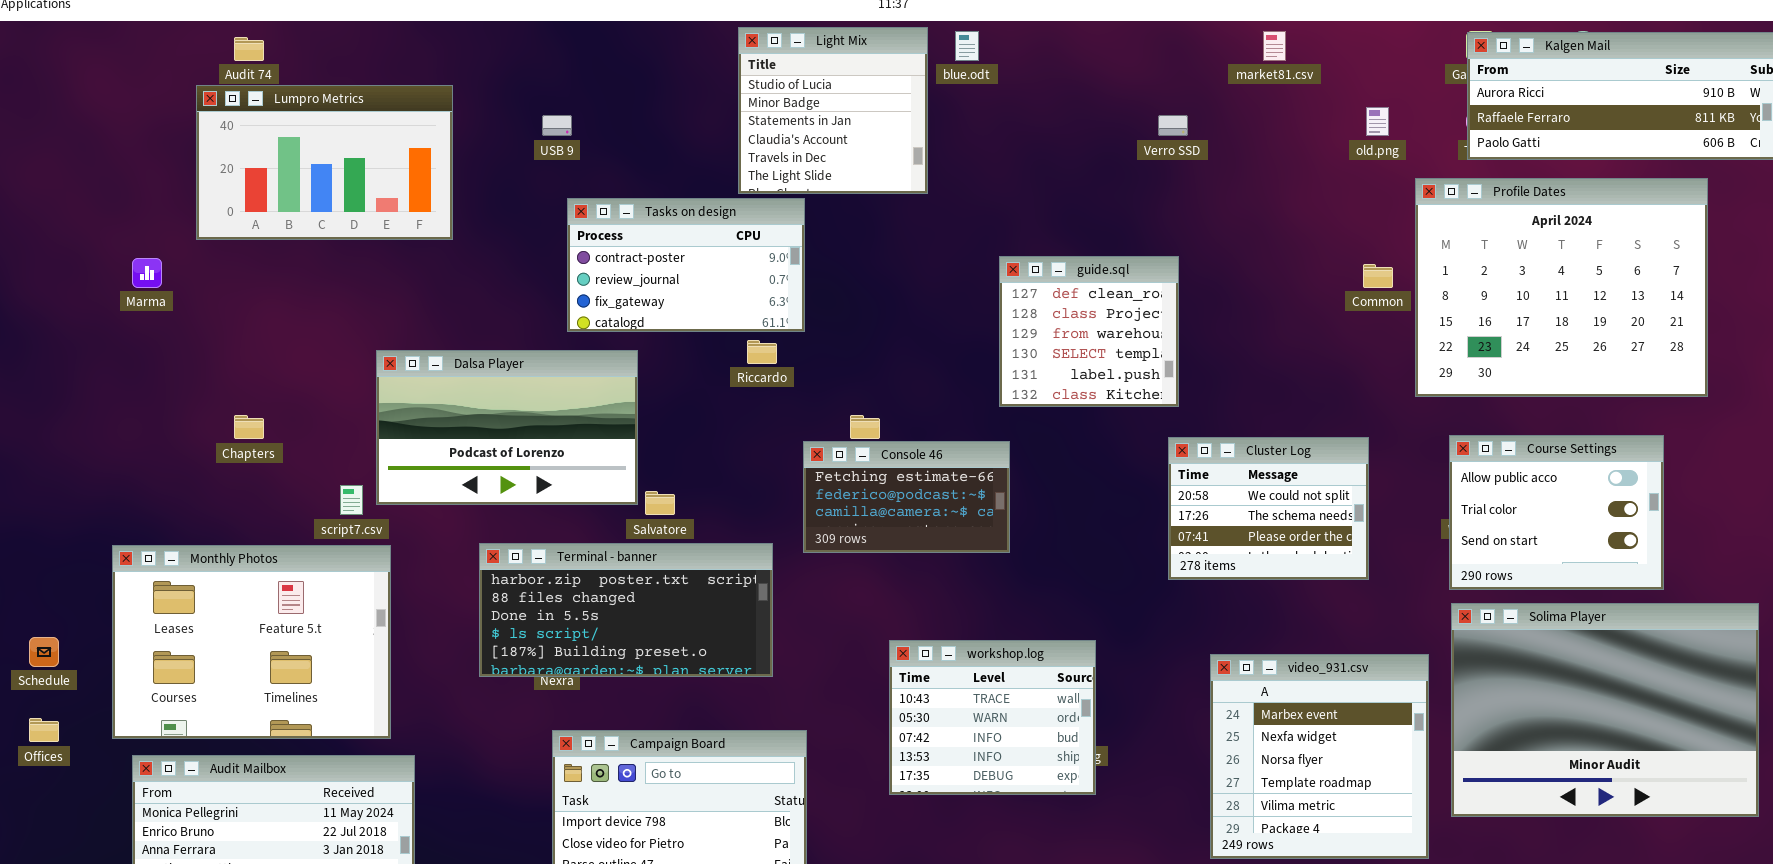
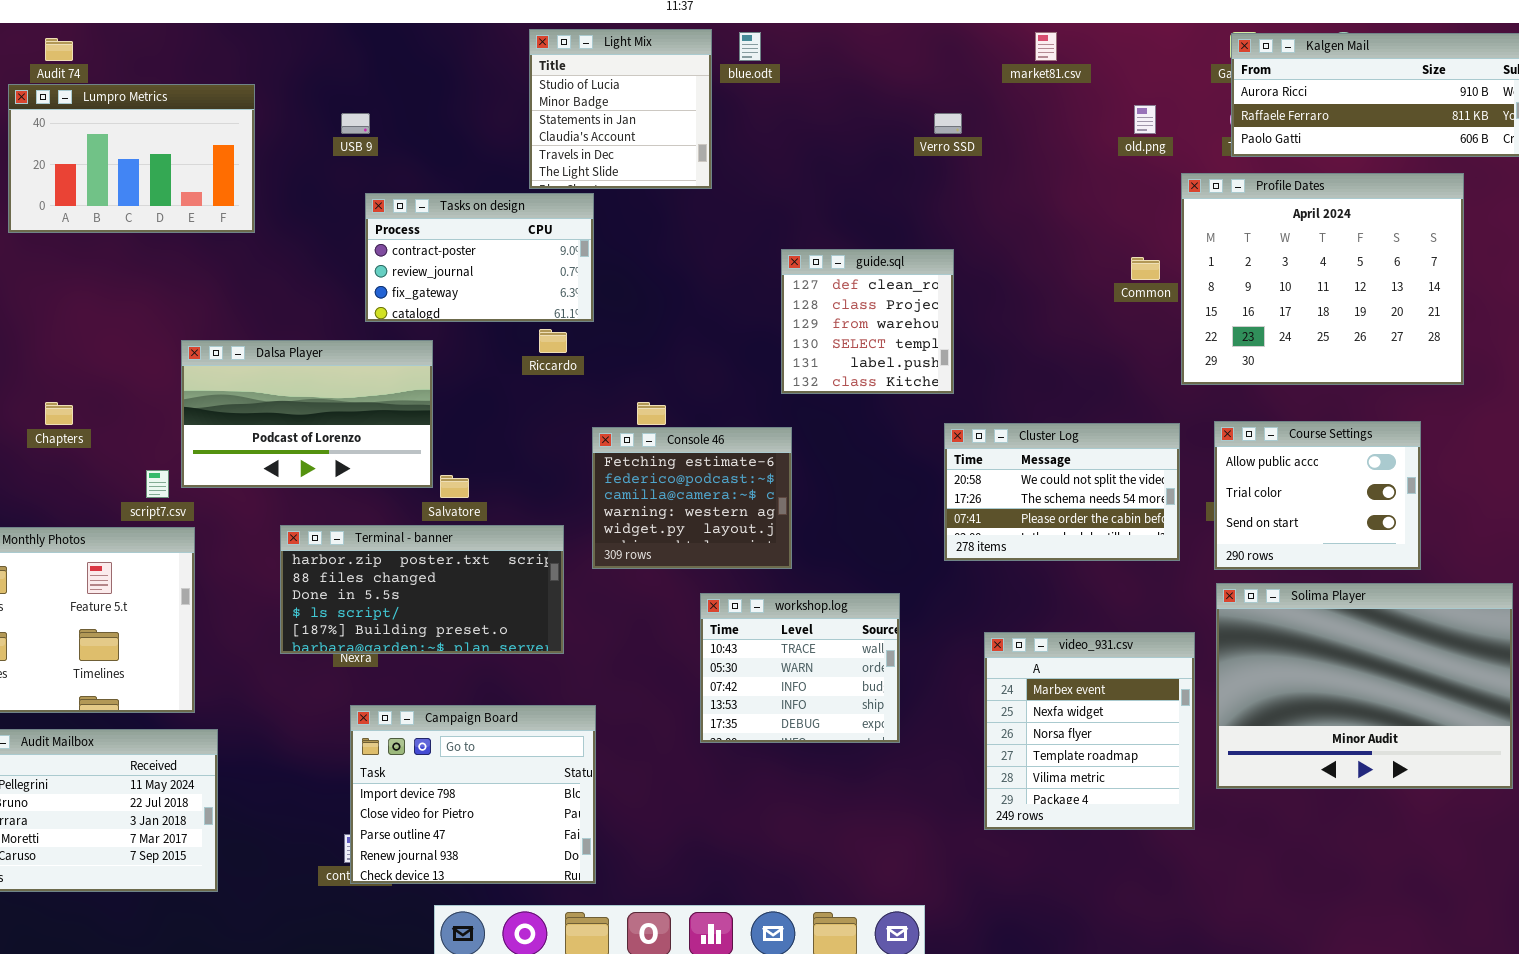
Cluster Log: [1168,437,1369,580] -> [944,423,1180,561], resized
Console 46: [803,441,1010,553] -> [592,427,792,569], resized
workshop.log: [889,640,1096,795] -> [700,593,900,743], moved

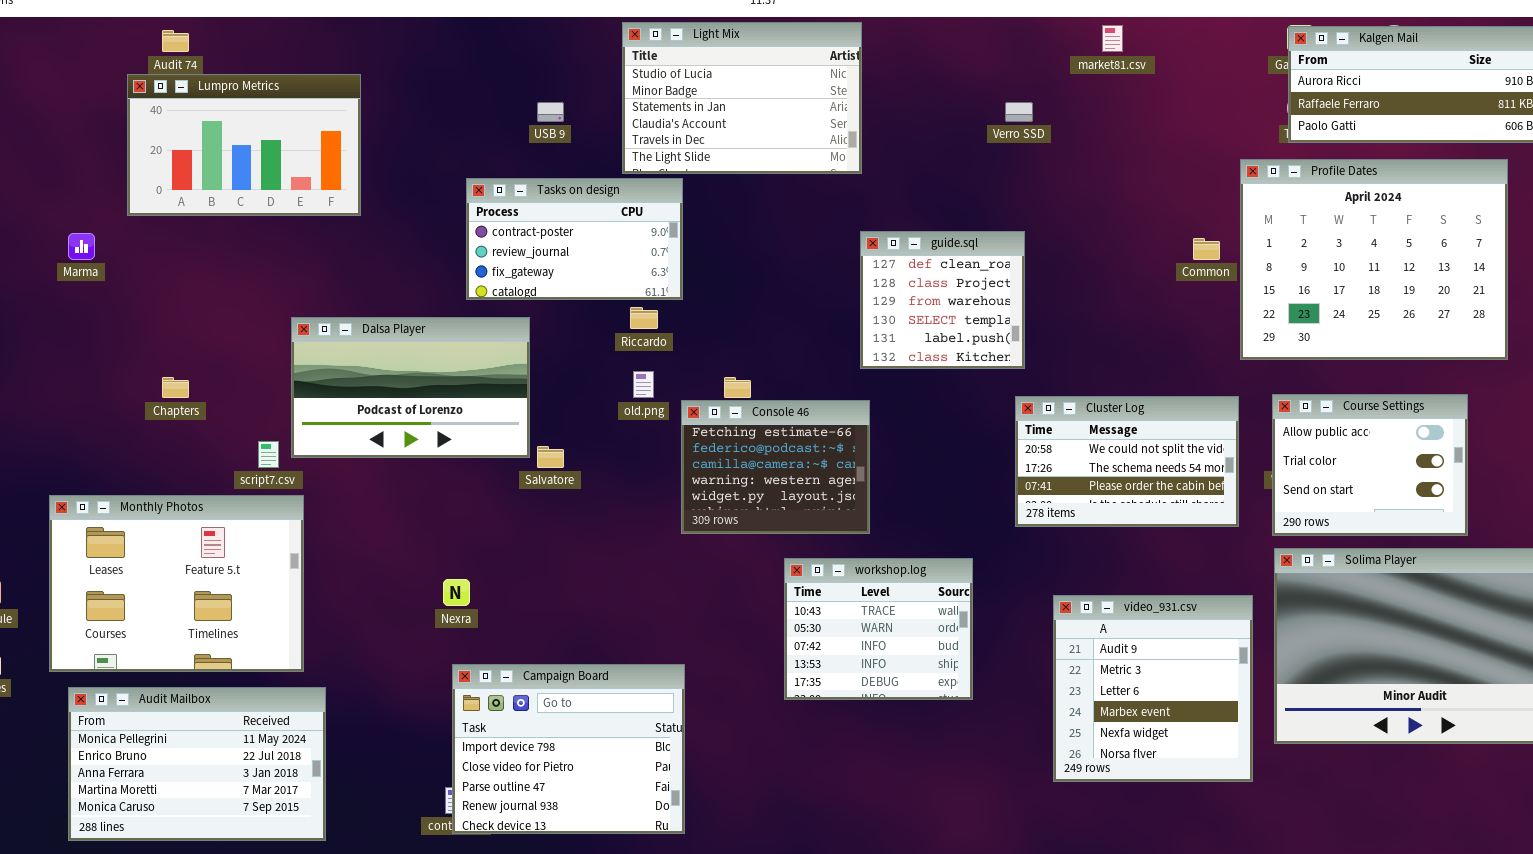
Light Mix: [529,29,712,189] -> [622,22,862,174], resized
old.png: [1134,105,1156,134] -> [633,371,654,398], moved
USB 9: [341,113,370,134] -> [537,102,564,122], moved
Terminal - banner: [280,525,564,654] -> none, closed
video_931.csv: [984,632,1195,830] -> [1053,595,1253,782], scrolled up 3 rows

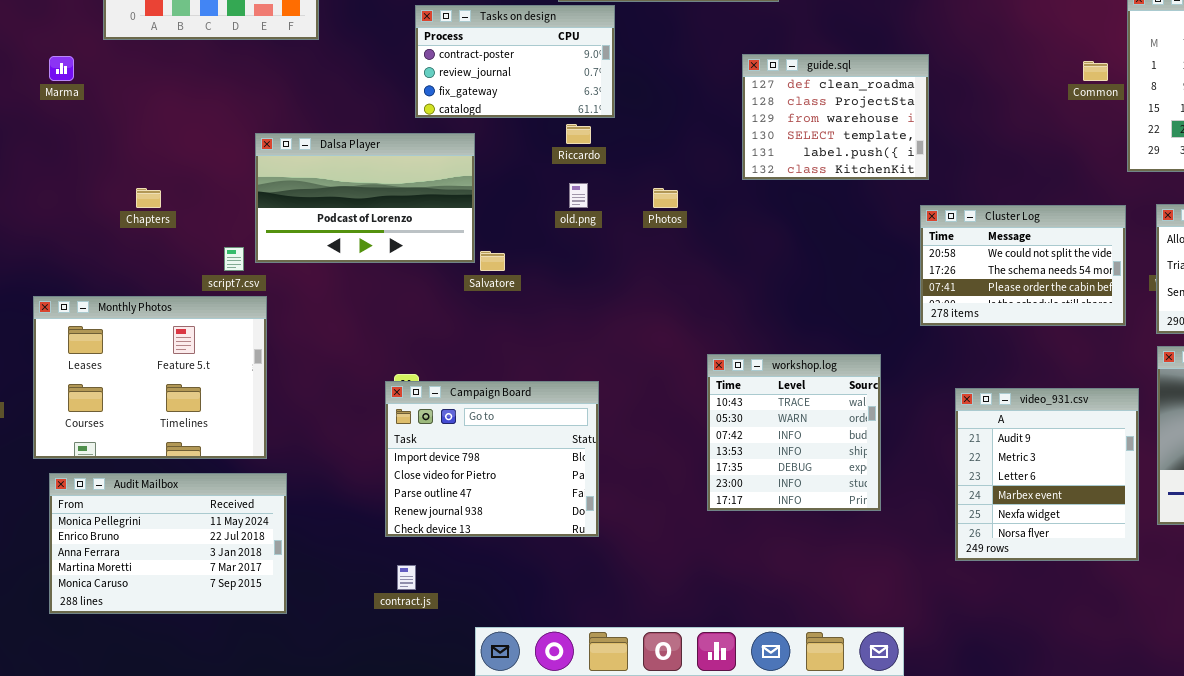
guide.sql: [860,231,1025,369] -> [742,54,929,180], resized
Console 46: [681,400,870,534] -> none, closed
workshop.log: [784,558,973,700] -> [707,354,881,511], resized
Campaign Board: [452,664,685,834] -> [385,381,599,537], moved

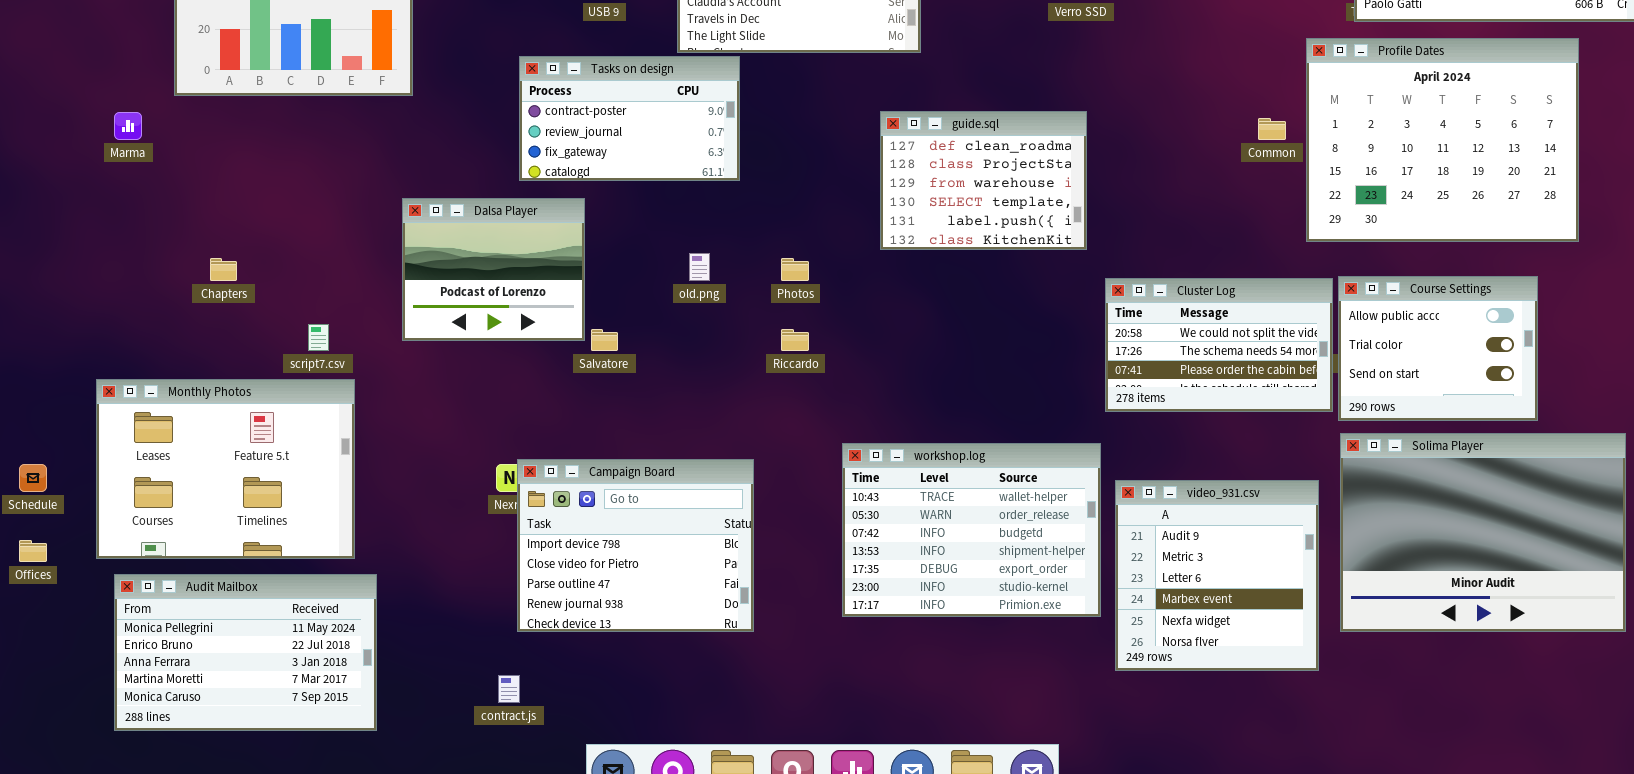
Riccardo: [566,124,591,144] -> [781,329,809,351], moved
Dalsa Player: [255,133,475,263] -> [402,198,585,341], resized
Cluster Log: [920,205,1126,326] -> [1105,278,1333,412], moved
workshop.log: [707,354,881,511] -> [842,443,1101,617], resized
Campaign Board: [385,381,599,537] -> [517,459,754,632], moved

